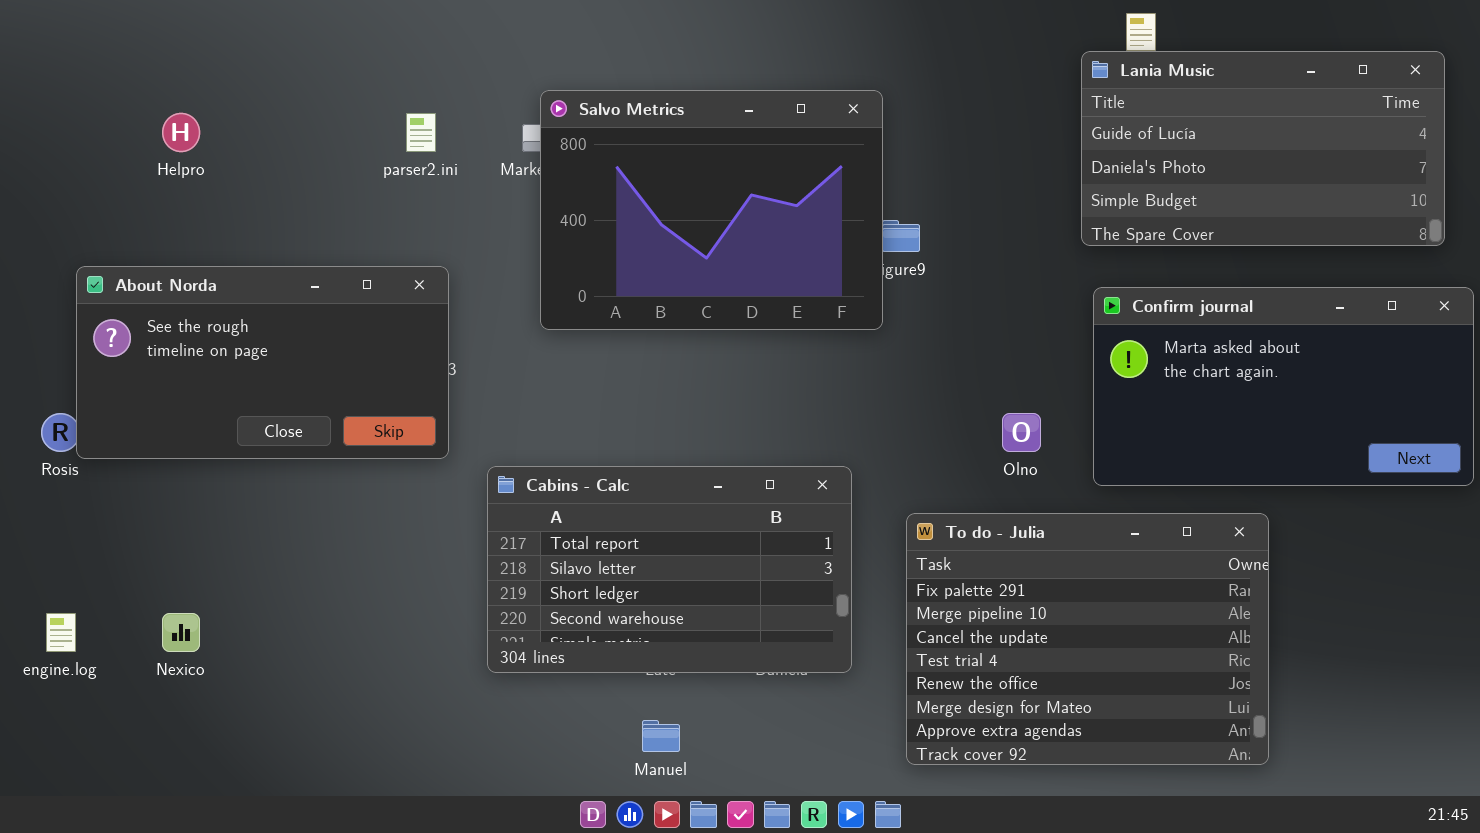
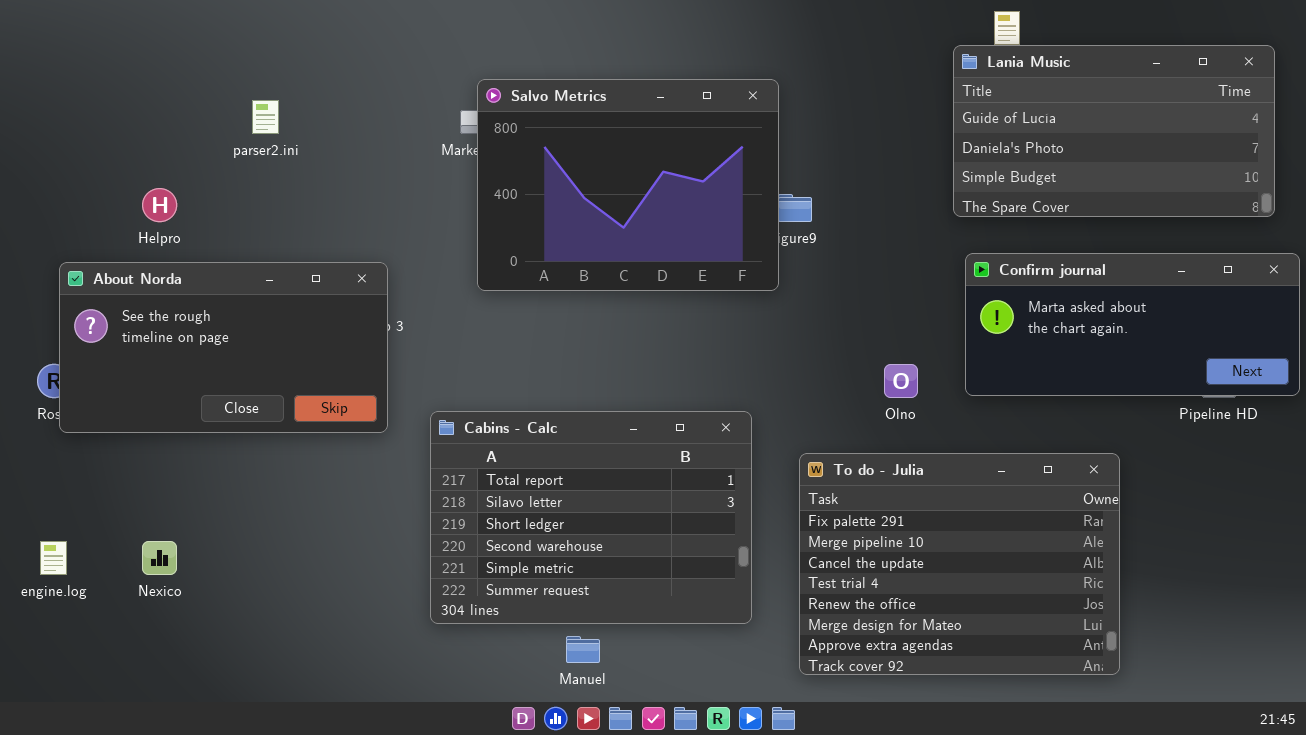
Helpro: [162,113,200,152] -> [142,188,177,222], moved
parser2.ini: [406,113,436,152] -> [252,100,279,134], moved
About Norda: [76,266,449,459] -> [59,262,388,433], moved
Confirm journal: [1093,287,1474,486] -> [965,253,1300,396], resized
Cabins - Calc: [487,466,852,673] -> [430,411,752,624], resized

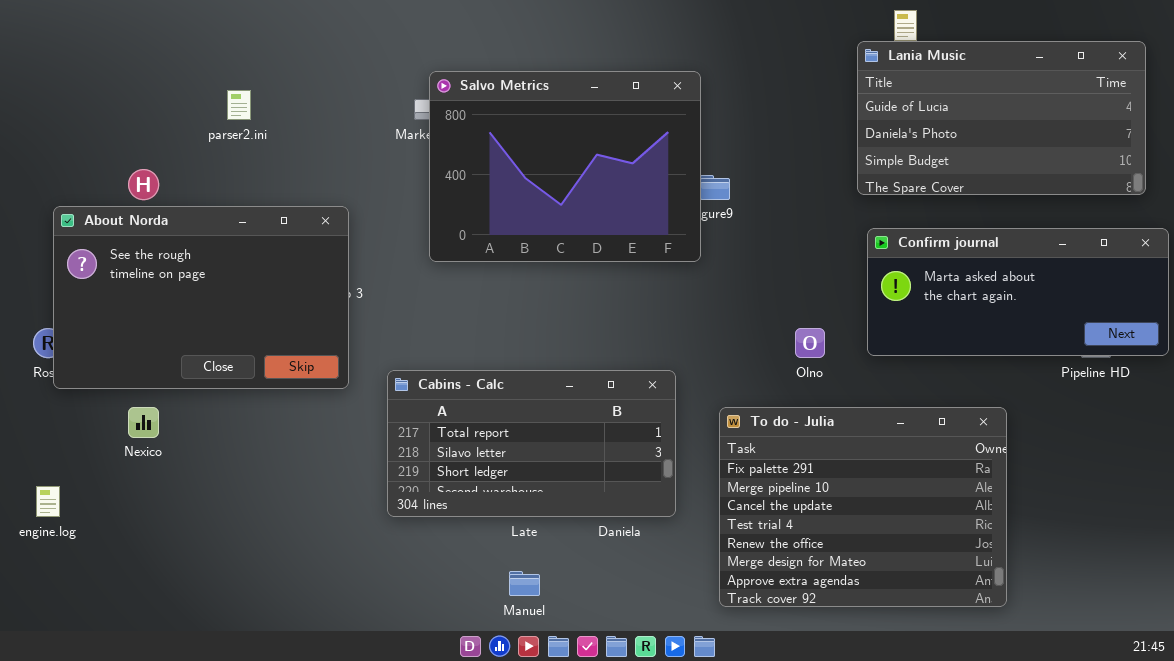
About Norda: [59,262,388,433] -> [53,206,349,389], resized
Cabins - Calc: [430,411,752,624] -> [387,370,676,517], resized
Nexico: [142,541,177,575] -> [128,407,159,438], moved

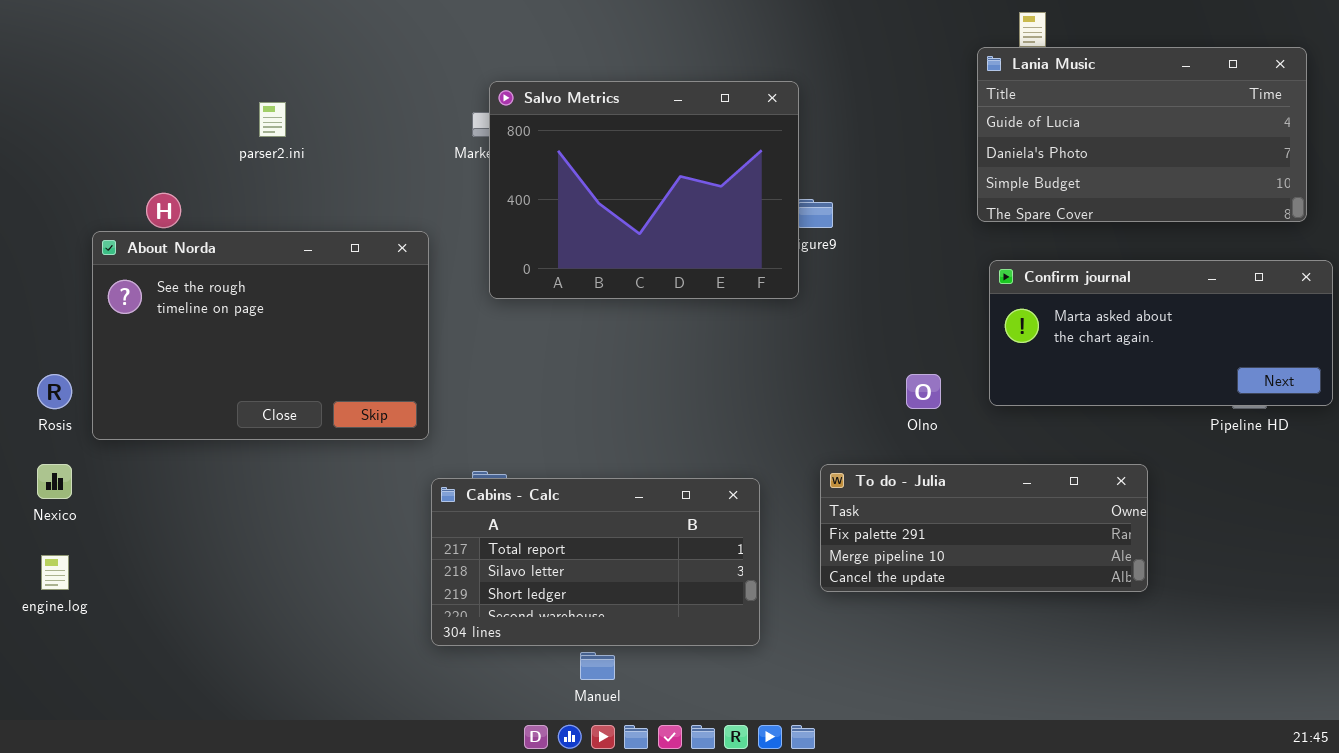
About Norda: [53,206,349,389] -> [92,231,429,440], moved
Cabins - Calc: [387,370,676,517] -> [431,478,760,646], moved
Nexico: [128,407,159,438] -> [37,464,72,499], moved
To do - Julia: [719,407,1007,607] -> [820,464,1148,592], resized

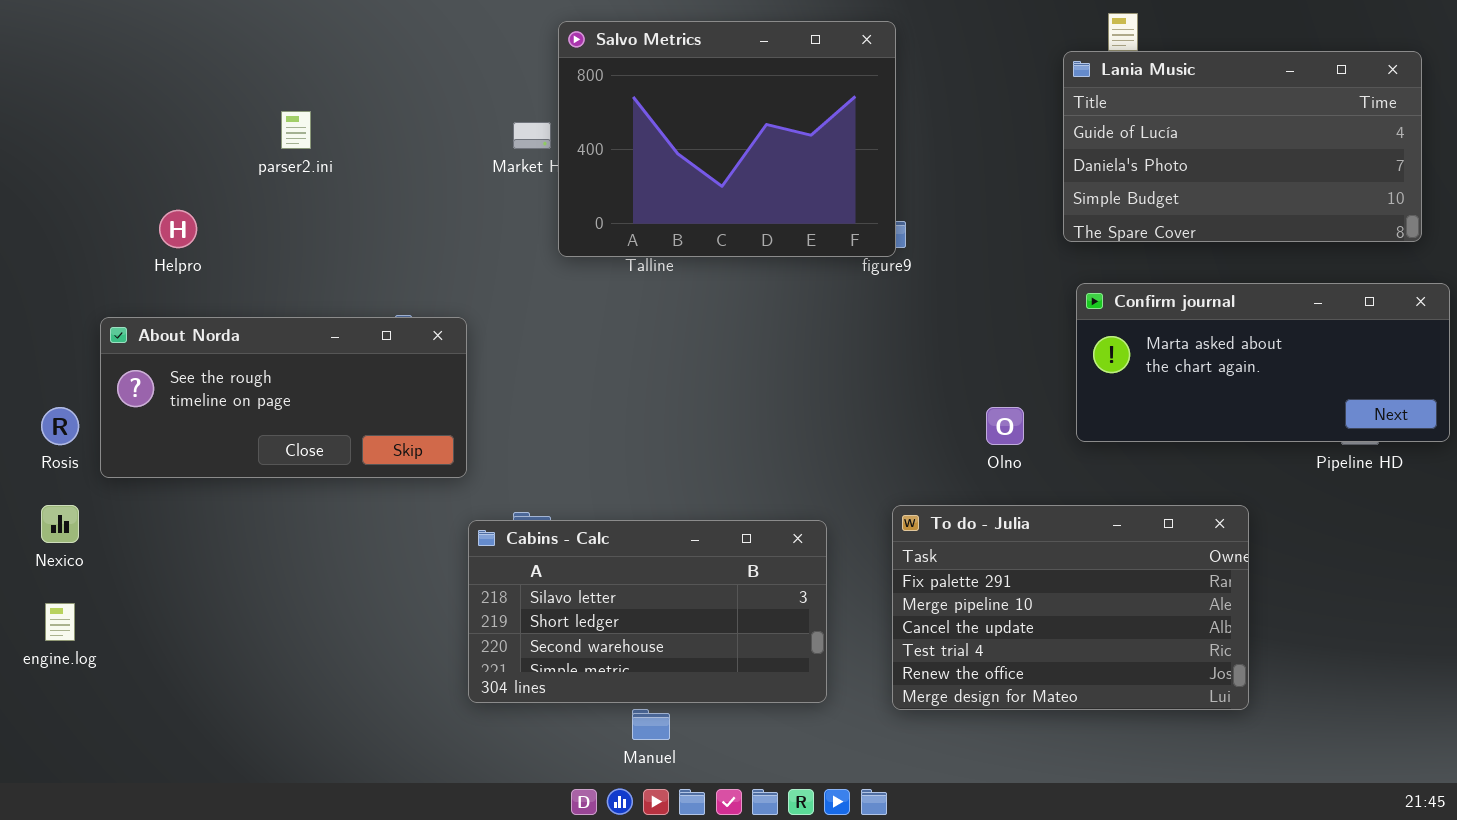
Salvo Metrics: [489,81,799,299] -> [558,21,896,257], moved
About Norda: [92,231,429,440] -> [100,317,467,478], resized
To do - Julia: [820,464,1148,592] -> [892,505,1249,710], resized
Cabins - Calc: [431,478,760,646] -> [468,520,827,703], scrolled down 1 row

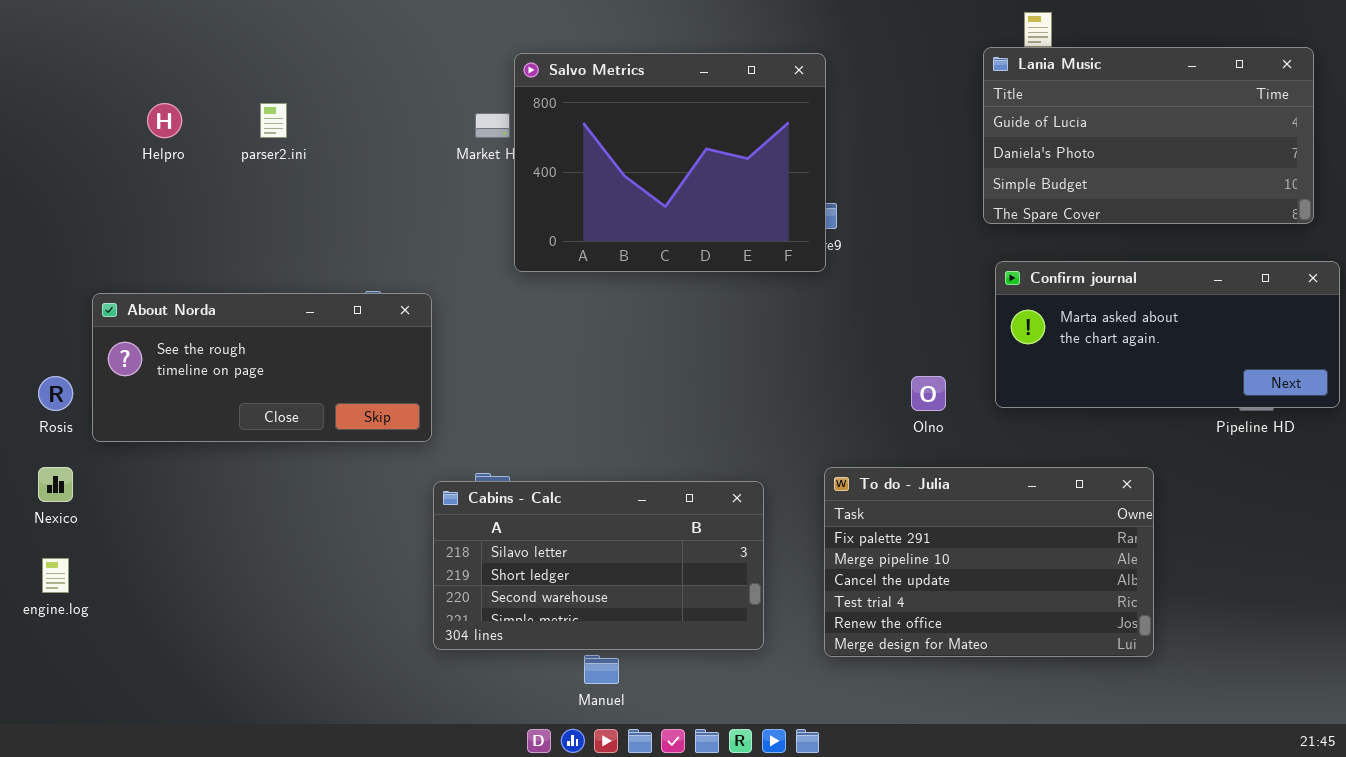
Salvo Metrics: [558,21,896,257] -> [514,53,826,272], moved
Helpro: [159,210,197,248] -> [147,103,182,138], moved

